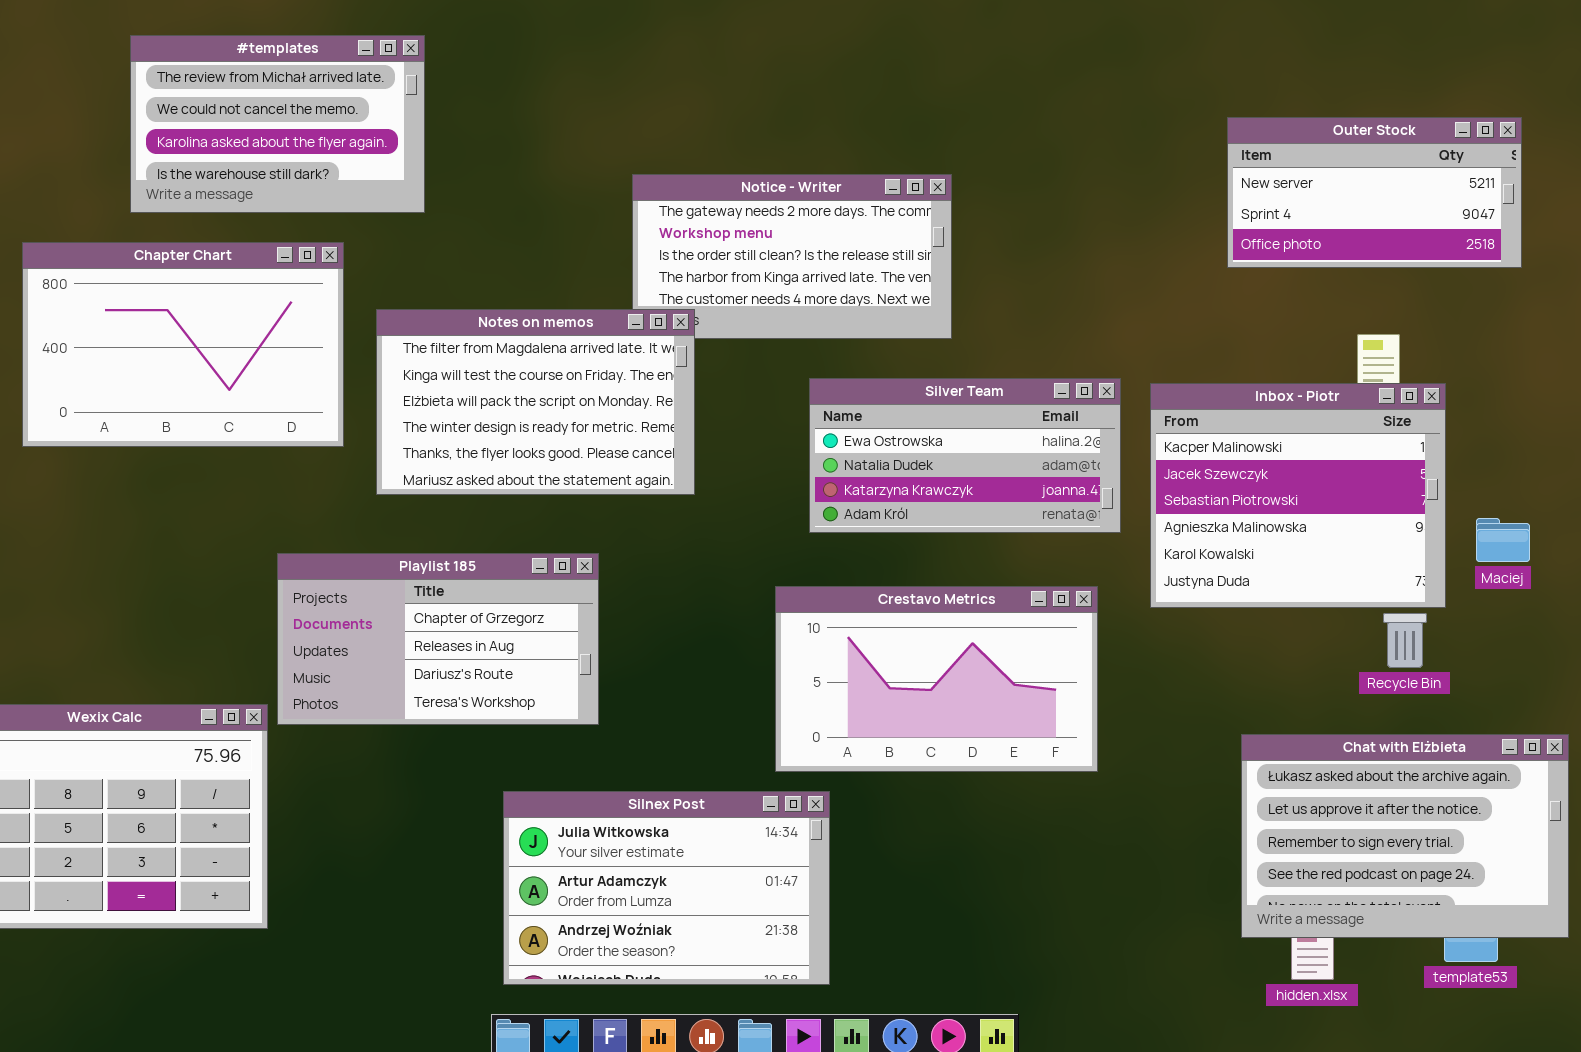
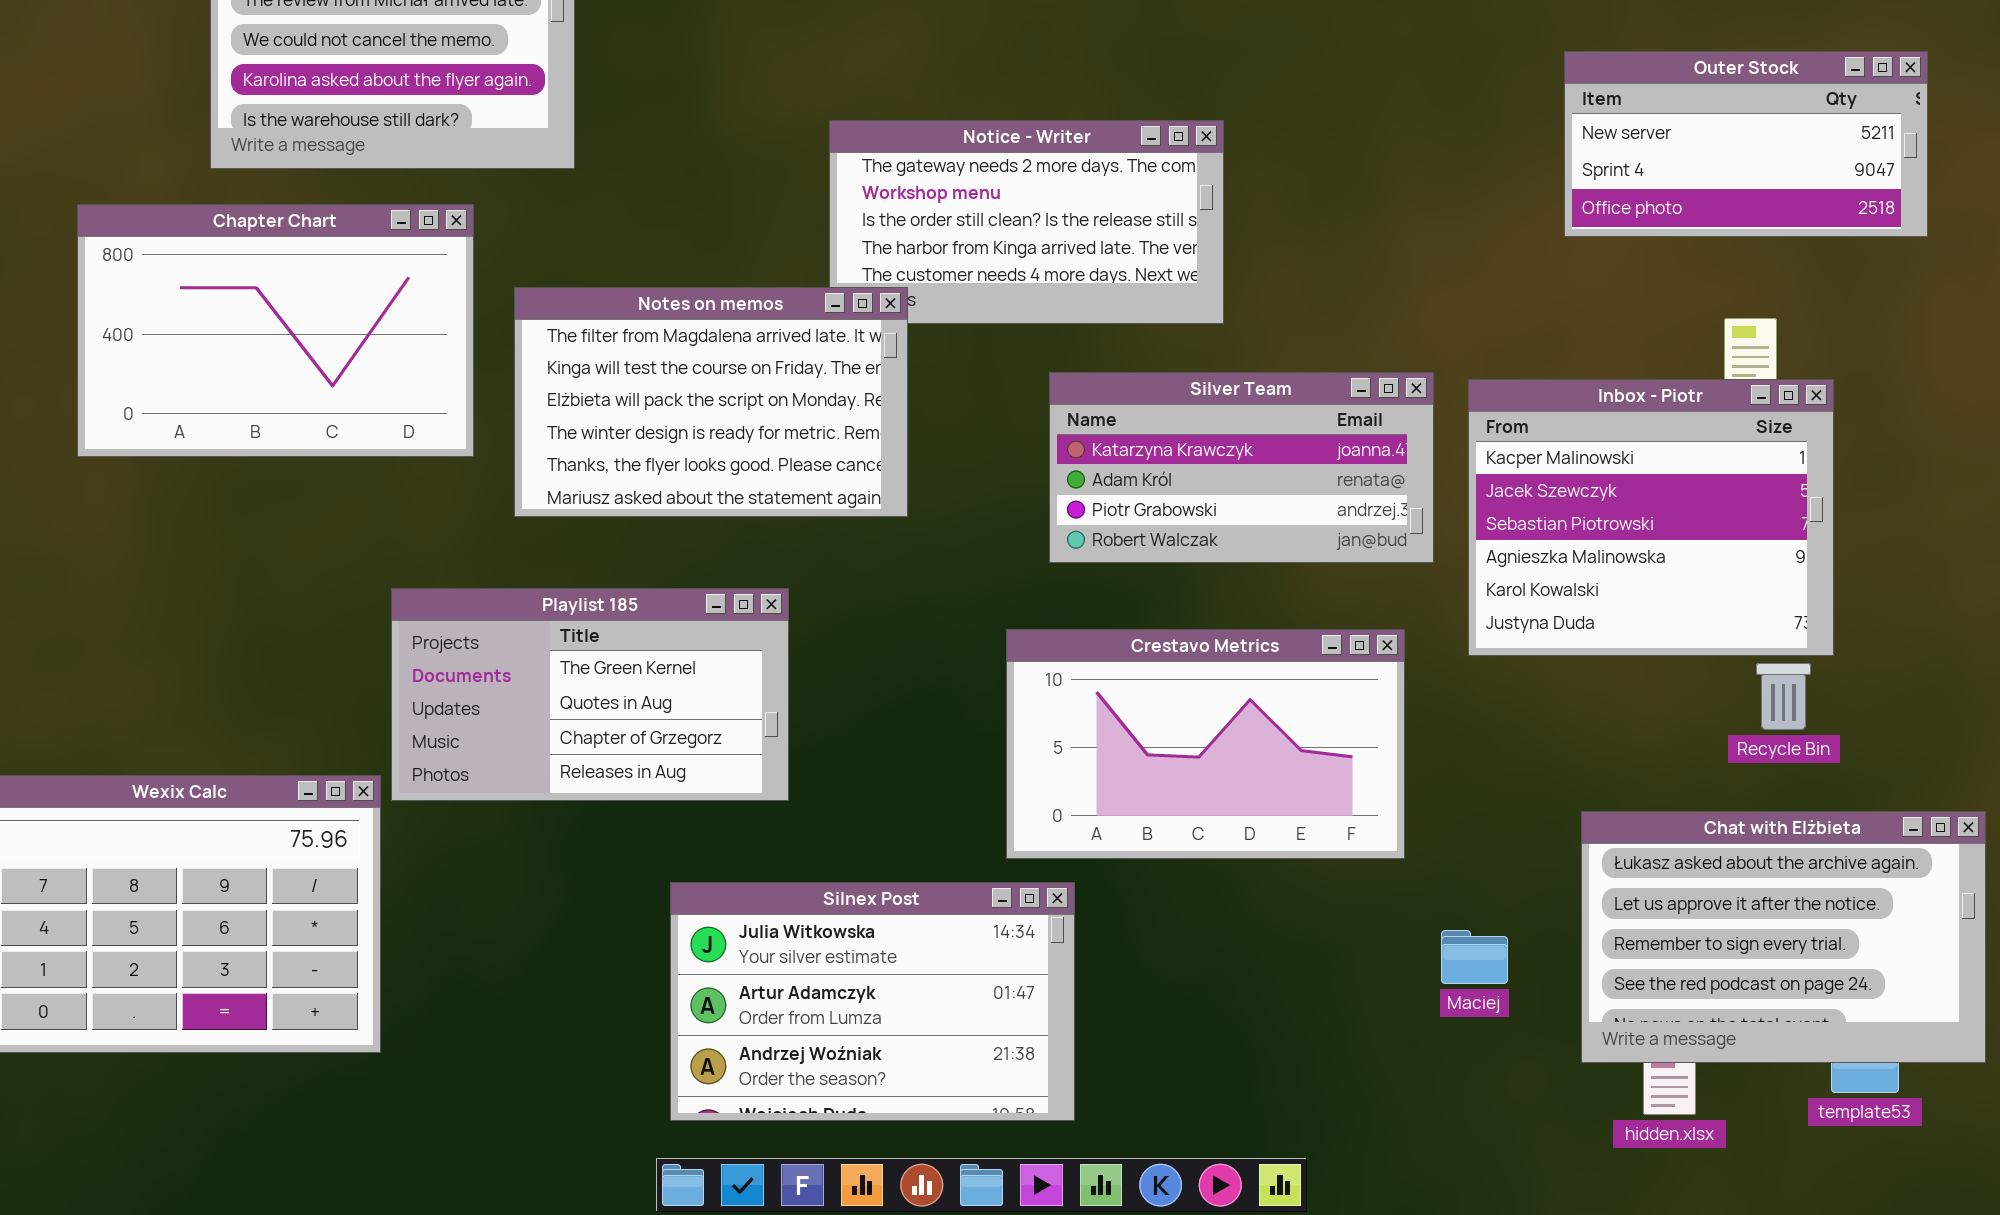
Silver Team: [809,378,1121,533] -> [1049,372,1434,563], scrolled down 2 rows
Maciej: [1476,518,1530,562] -> [1441,930,1508,984], moved
Playlist 185: [277,553,599,725] -> [391,588,789,801], scrolled up 2 rows

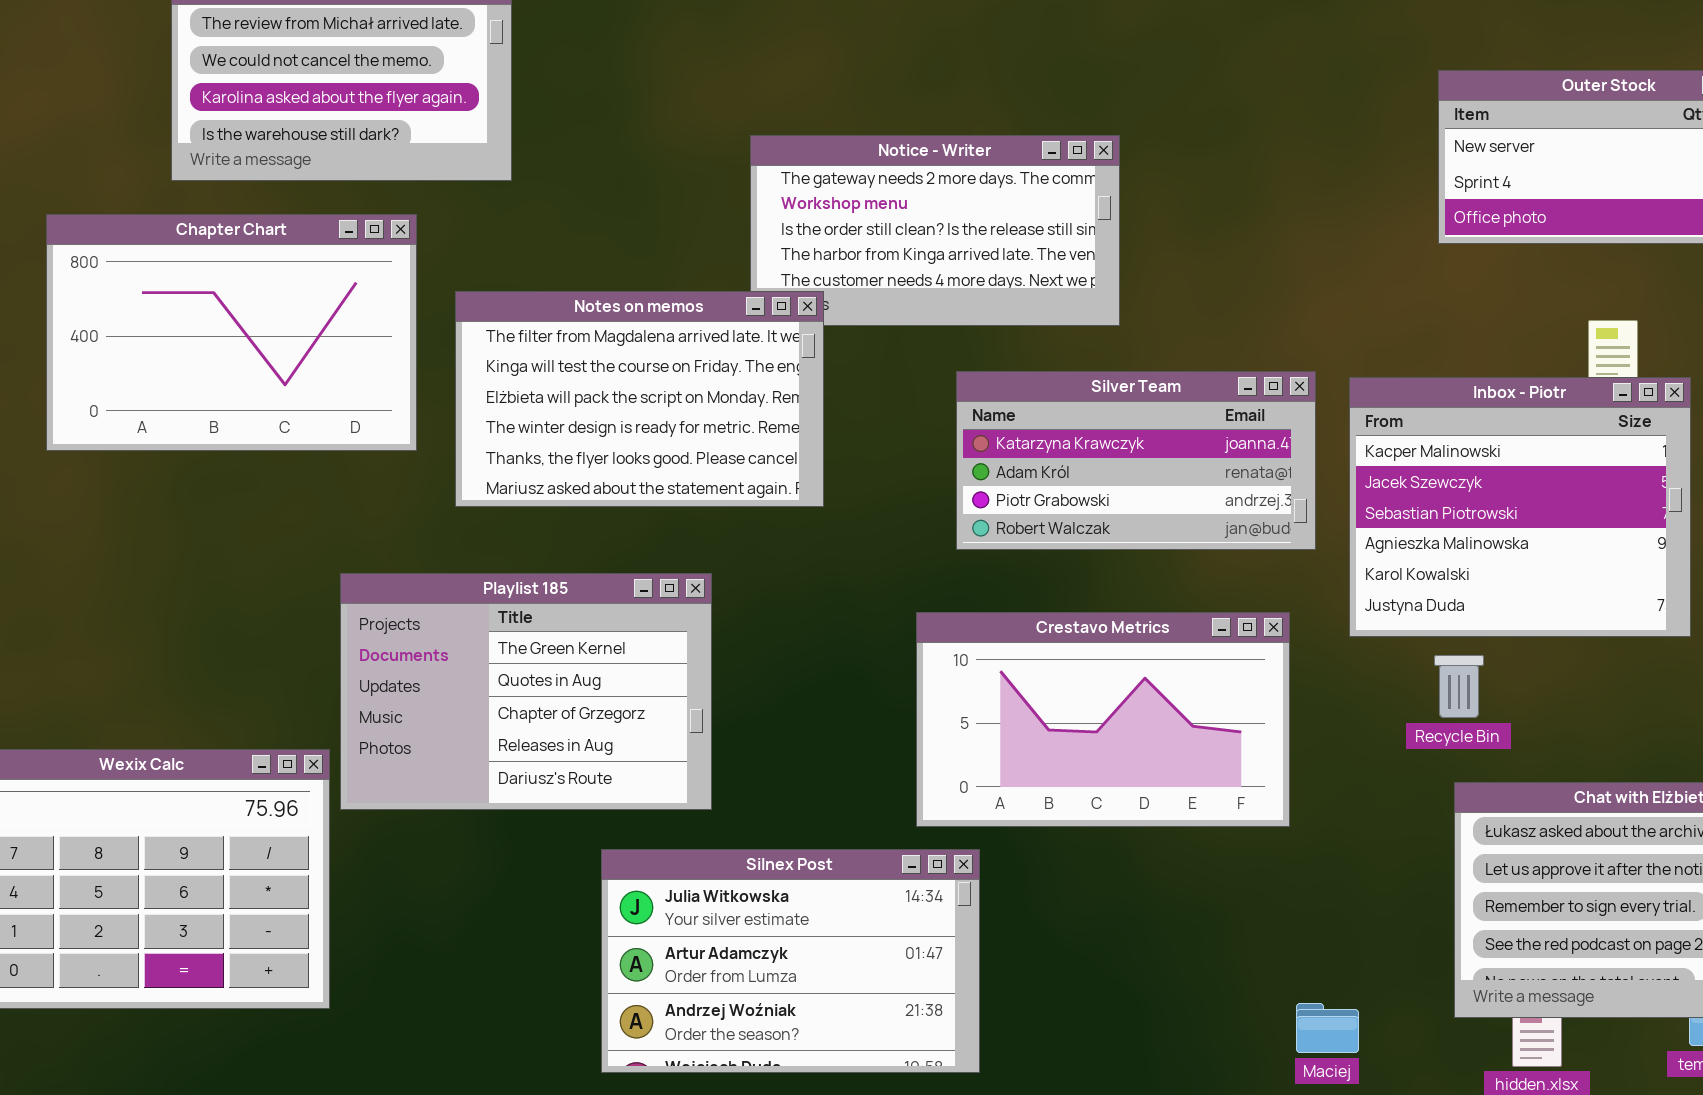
Playlist 185: [391,588,789,801] -> [340,573,712,810], resized
Recycle Bin: [1756,663,1811,730] -> [1434,655,1484,718], moved
Maciej: [1441,930,1508,984] -> [1296,1003,1359,1053], moved

